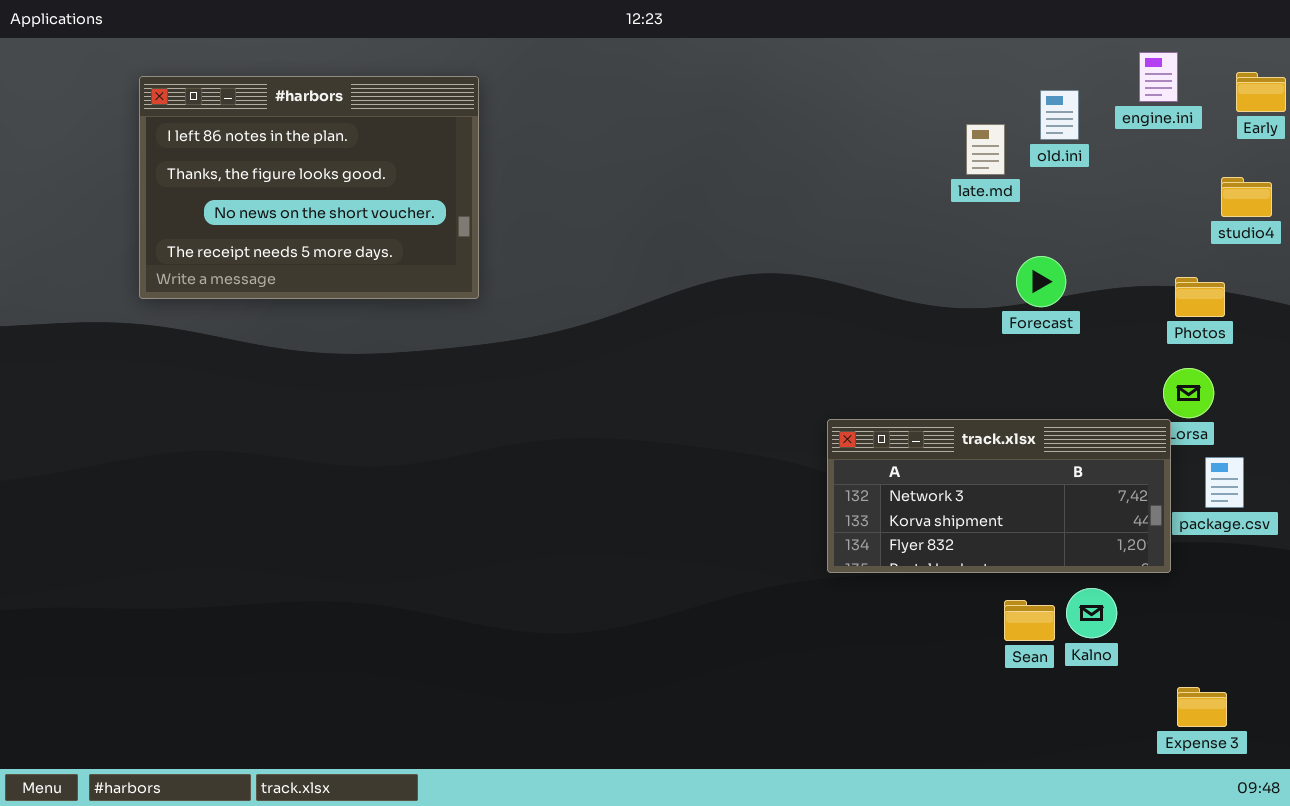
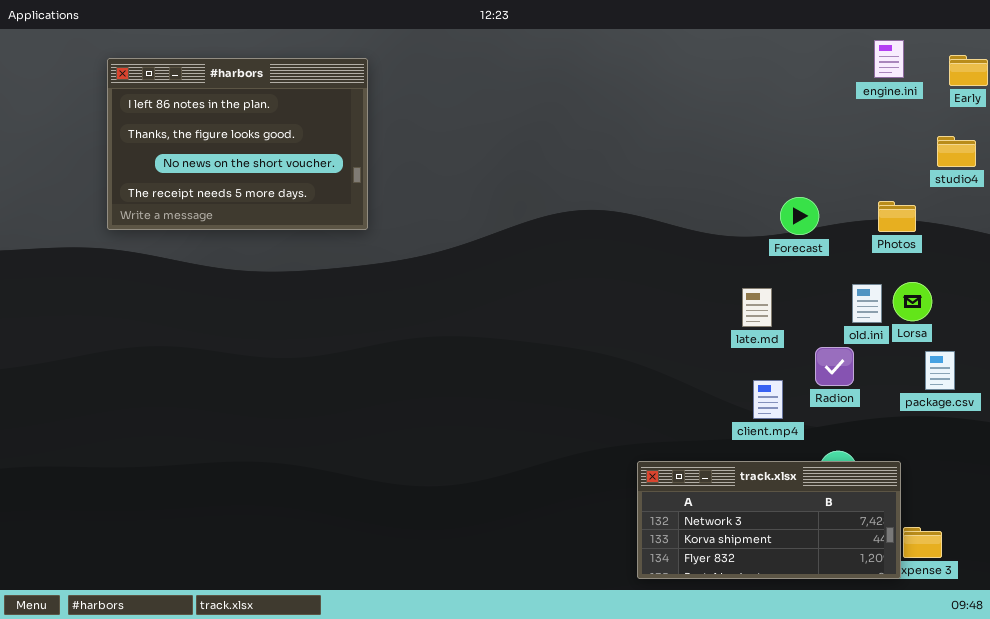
old.ini: [1040,90,1079,140] -> [852,284,882,323], moved
late.md: [966,124,1005,175] -> [742,288,772,327], moved
Photos: [1175,277,1225,317] -> [878,201,916,232], moved
track.xlsx: [827,419,1171,573] -> [637,461,901,579], moved

